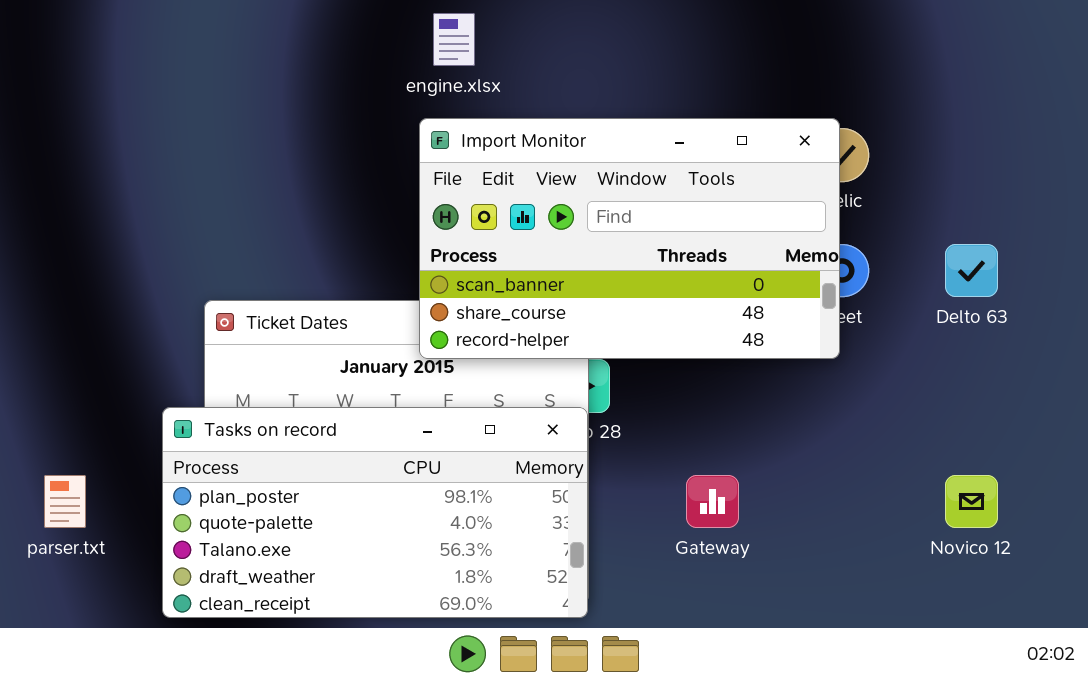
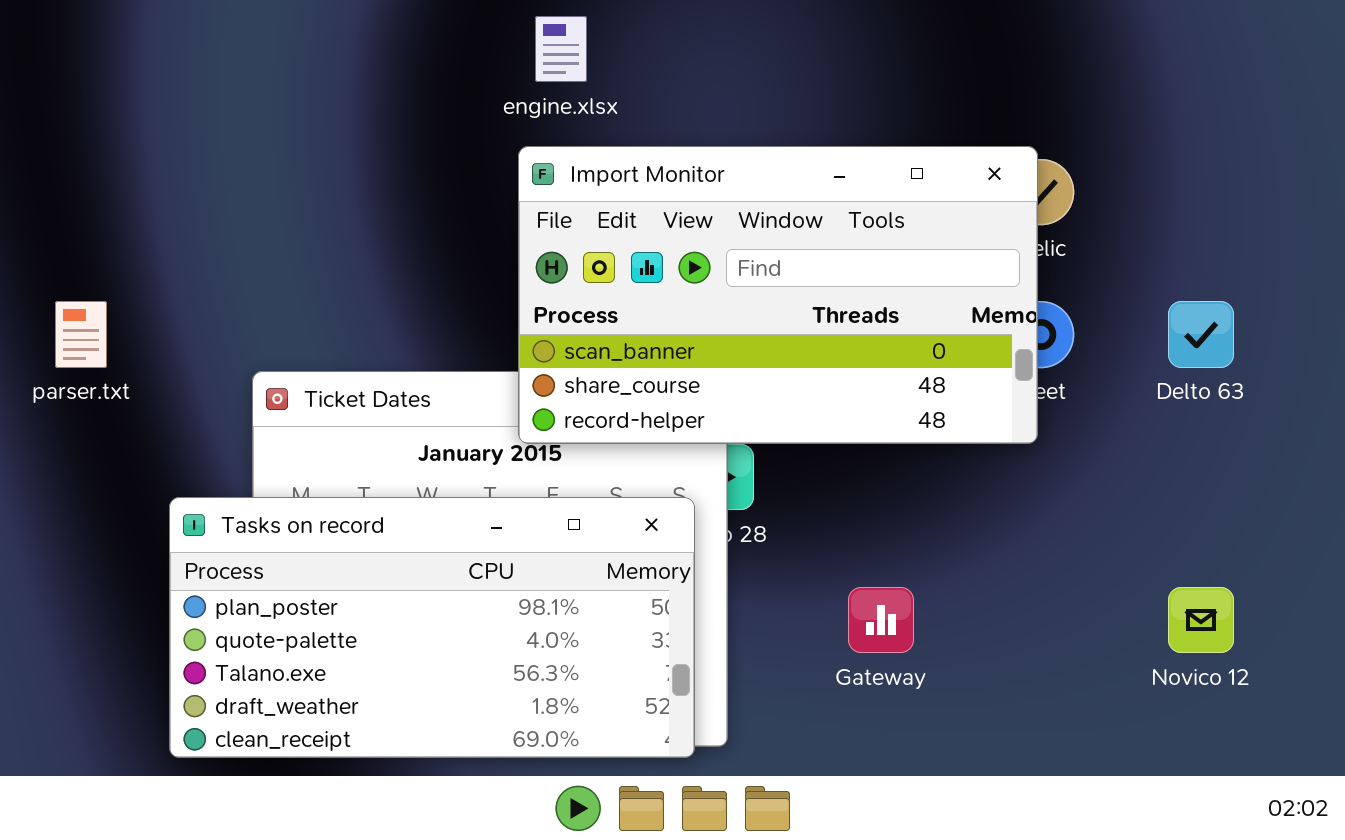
Tasks on record: [162,407,588,618] -> [169,497,695,758], moved
parser.txt: [44,475,86,528] -> [55,301,107,368], moved

